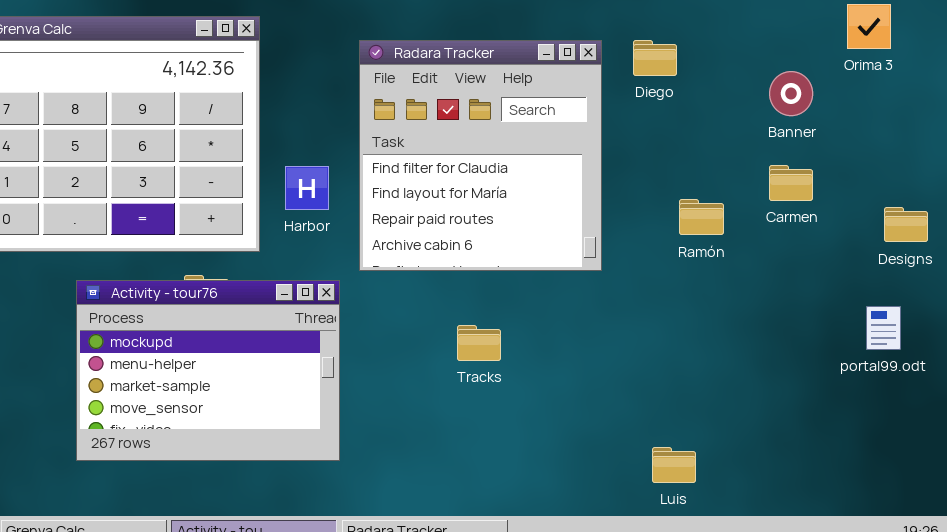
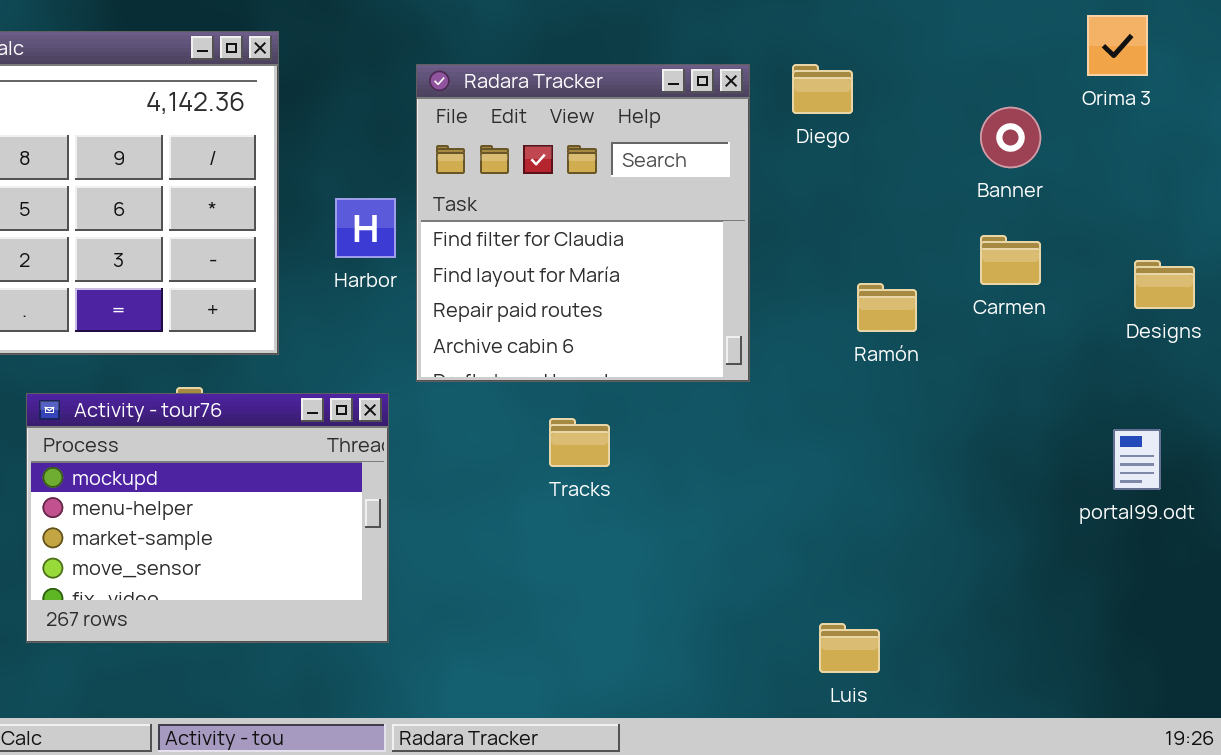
Harbor: [285,166,329,210] -> [335,198,396,258], moved
Designs: [884,207,928,242] -> [1134,260,1195,309], moved
Tracks: [457,325,501,361] -> [549,418,610,467], moved

